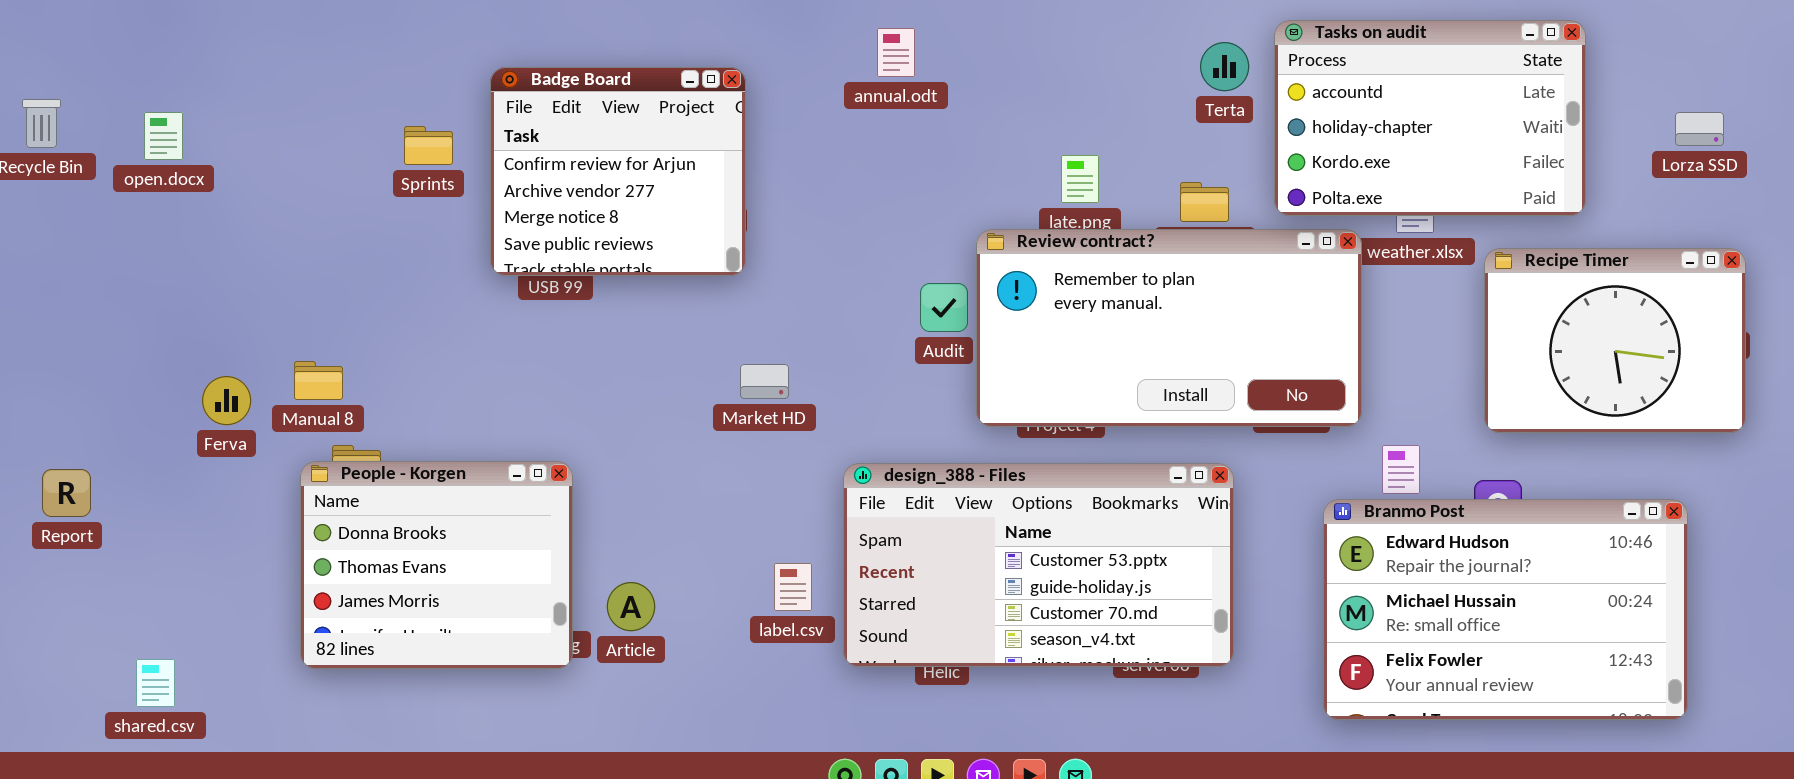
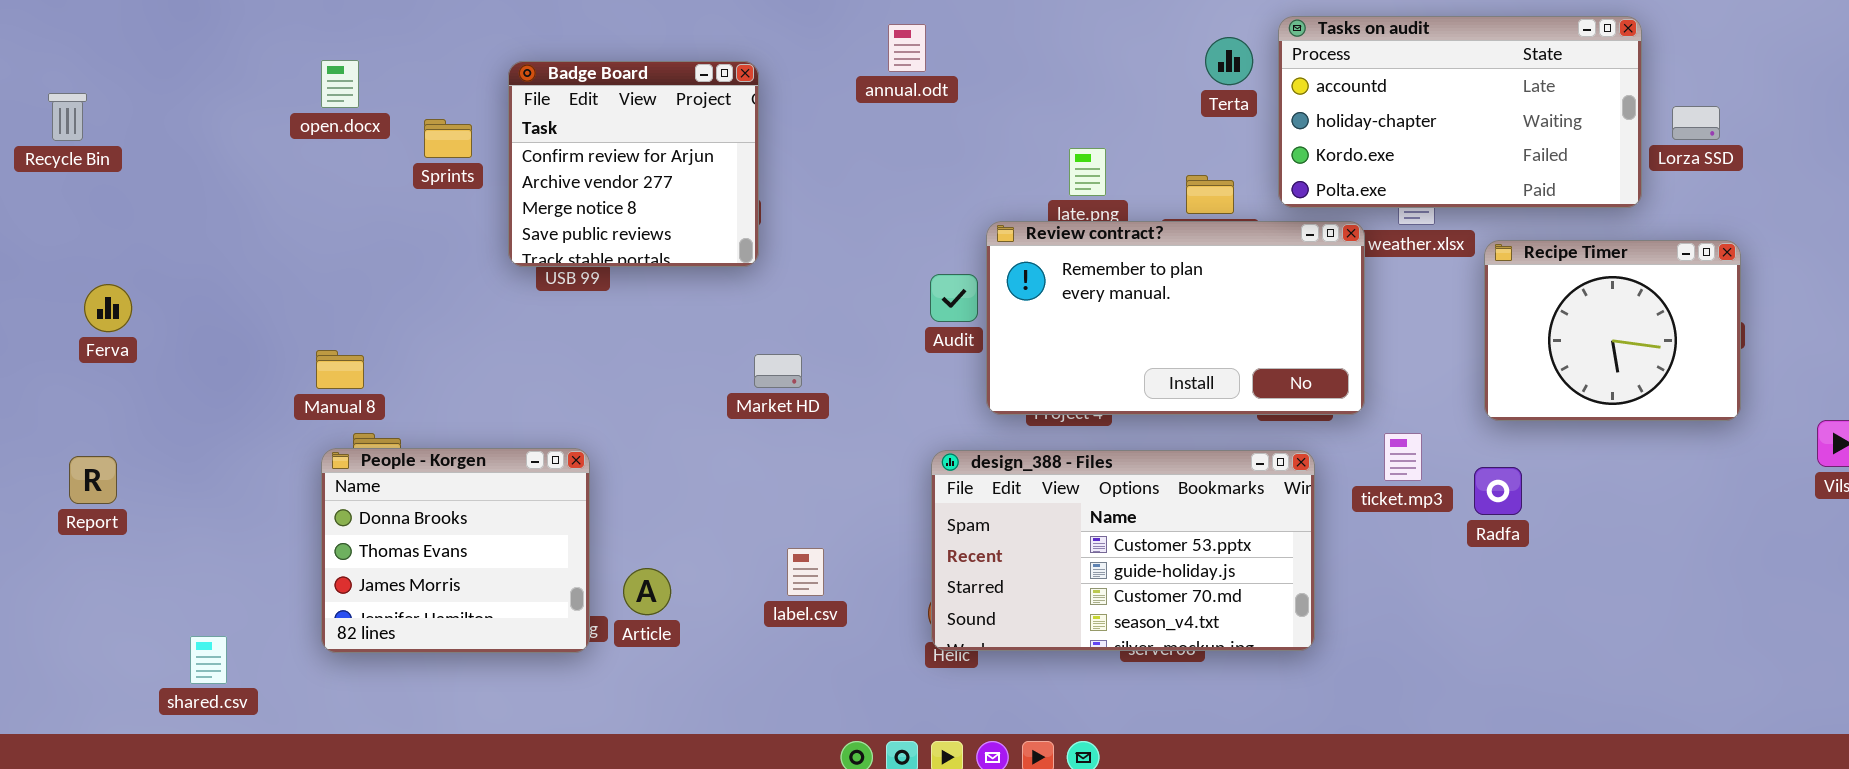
Tasks on audit: [1274,20,1586,216] -> [1278,16,1642,208], resized
open.docx: [144,112,183,160] -> [321,60,359,108], moved
Ferva: [202,376,251,425] -> [84,284,132,332], moved
design_388 - Files: [843,463,1234,667] -> [931,450,1315,651], moved
Branmo Post: [1323,499,1688,720] -> none, closed
shared.csv: [136,659,175,707] -> [190,636,227,684], moved

